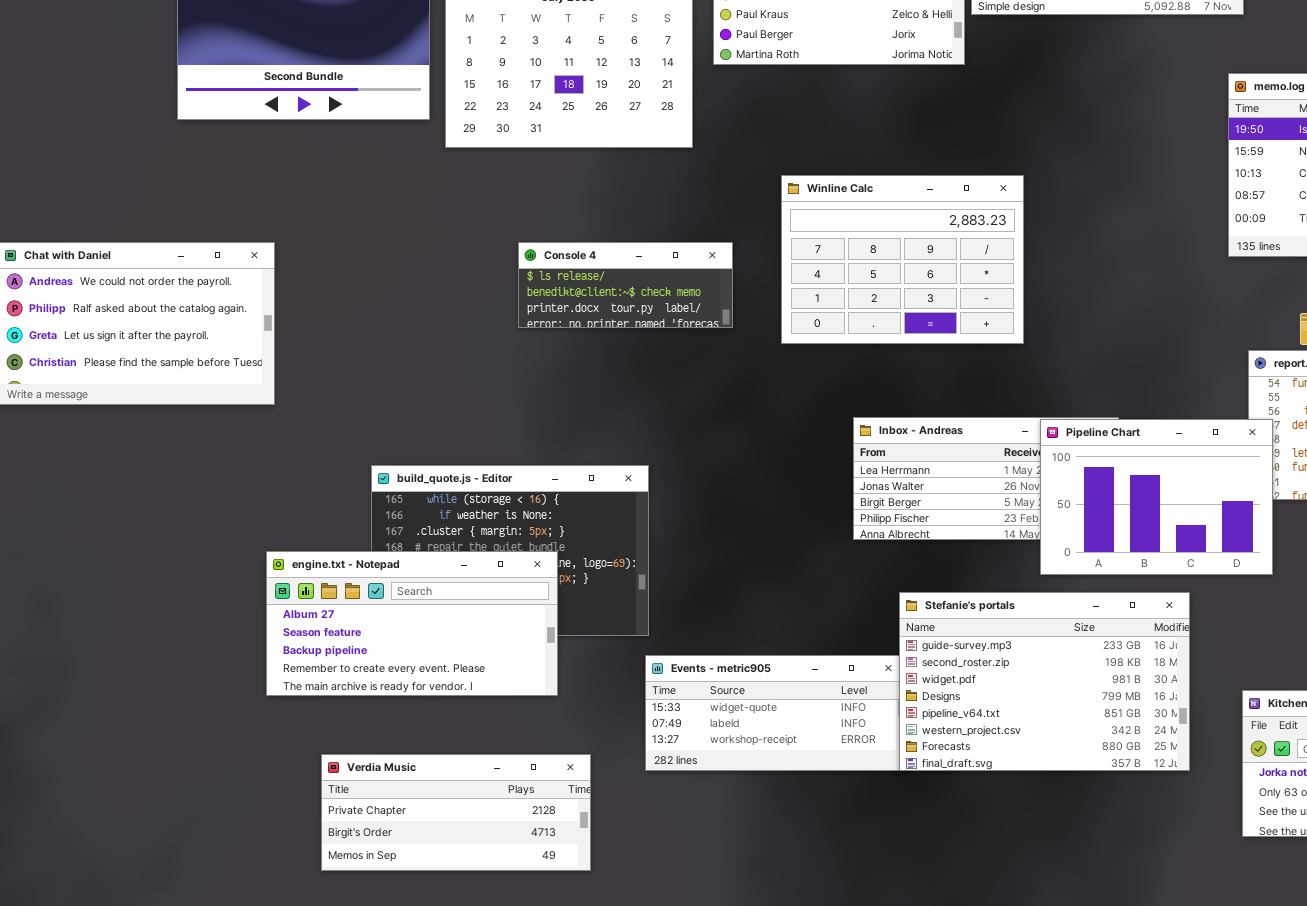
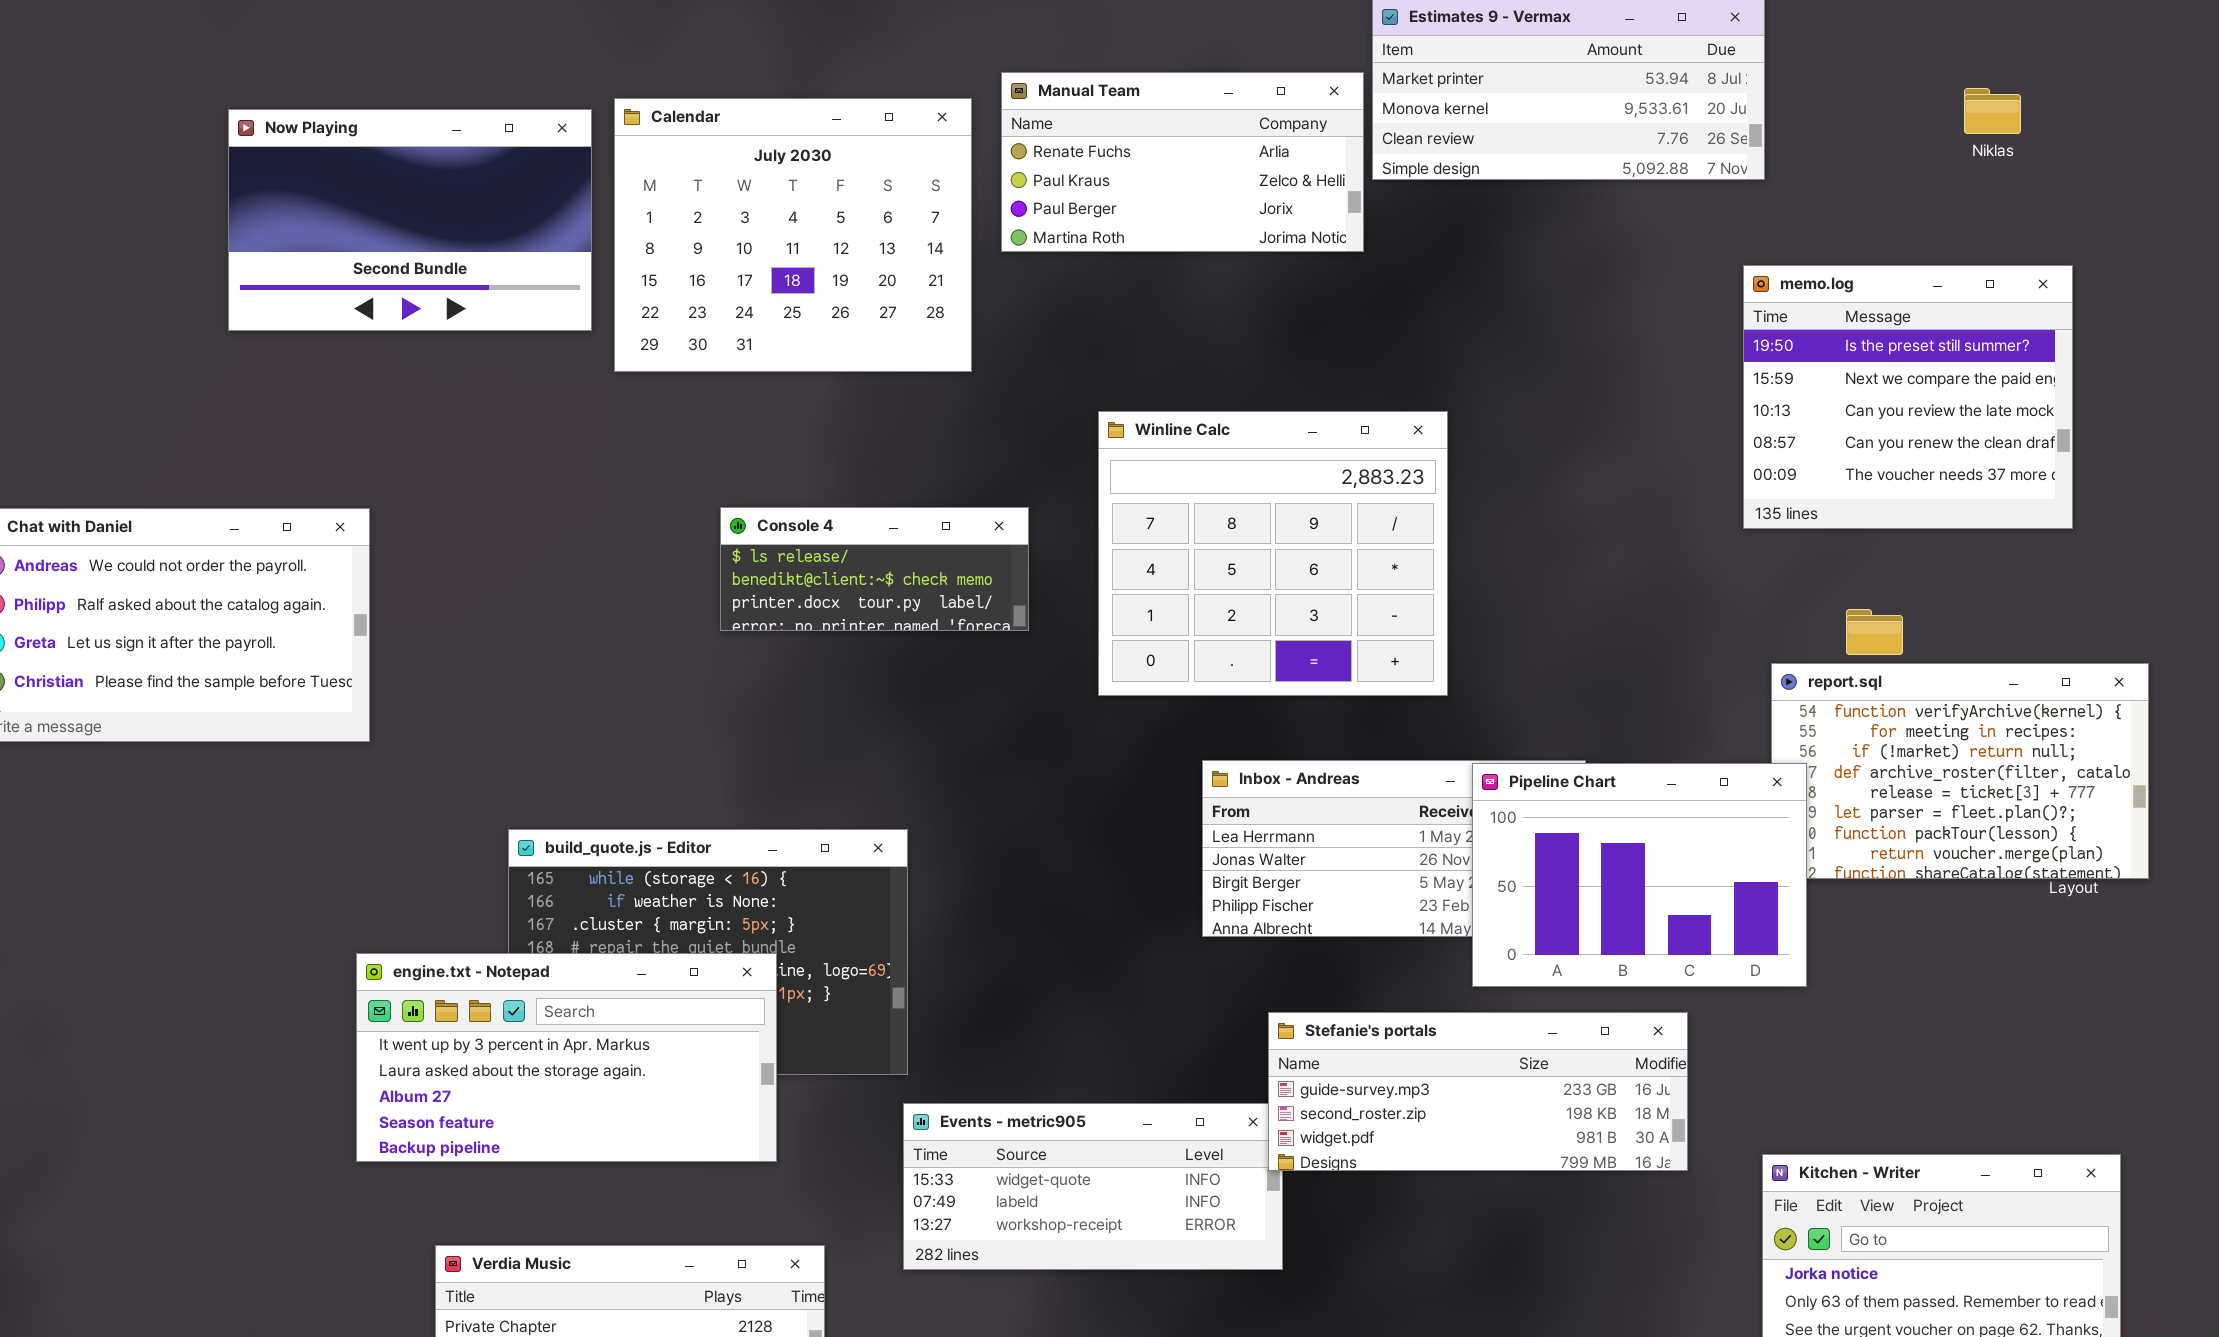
Winline Calc: [781,175,1024,344] -> [1098,411,1448,696], resized
engine.txt - Notepad: [266,551,558,696] -> [356,953,777,1162], scrolled up 2 rows
Stefanie's portals: [899,592,1190,771] -> [1268,1012,1688,1171], resized

